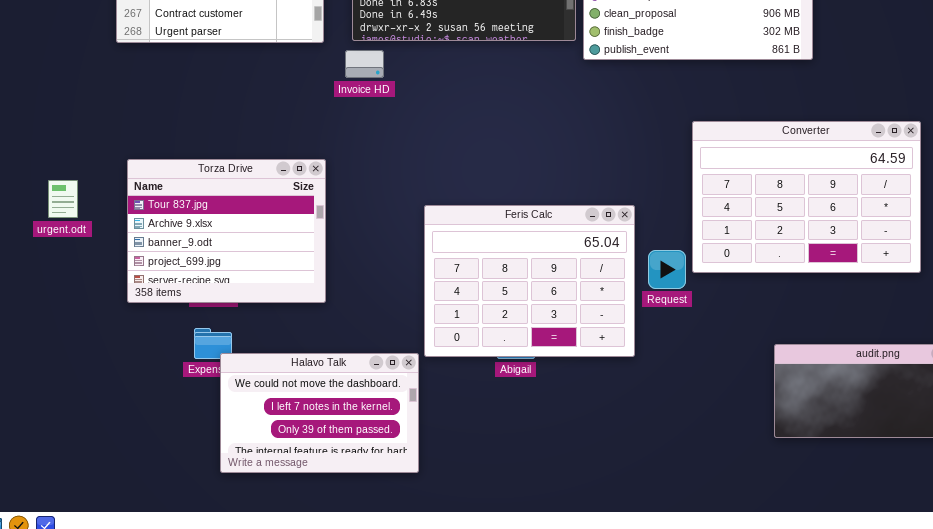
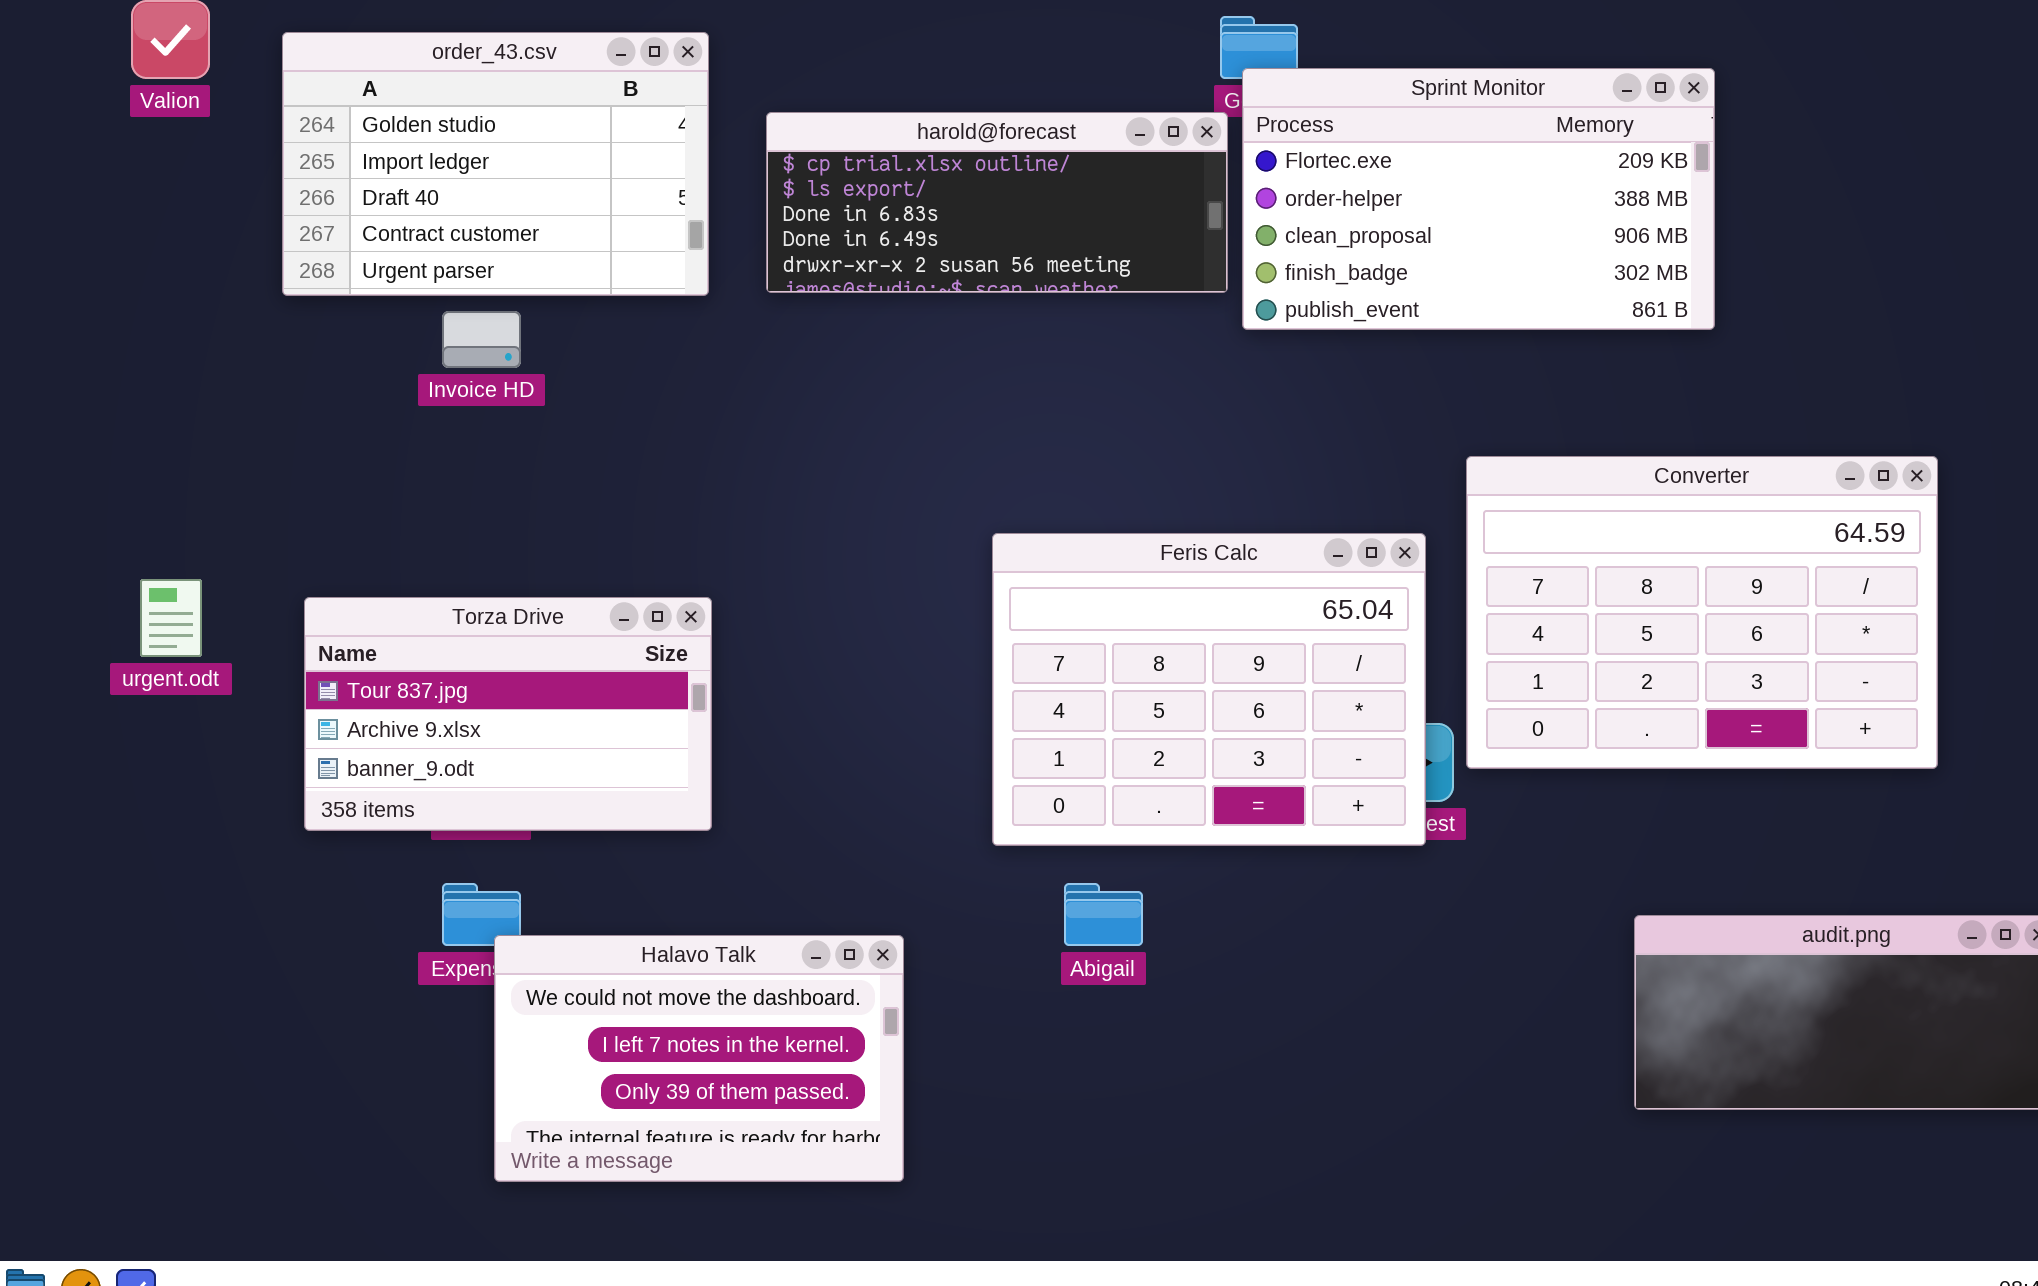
Invoice HD: [345,50,384,78] -> [442,311,521,368], moved
Torza Drive: [127,159,326,303] -> [304,597,712,831], resized
Feris Calc: [424,205,635,357] -> [992,533,1426,846], moved

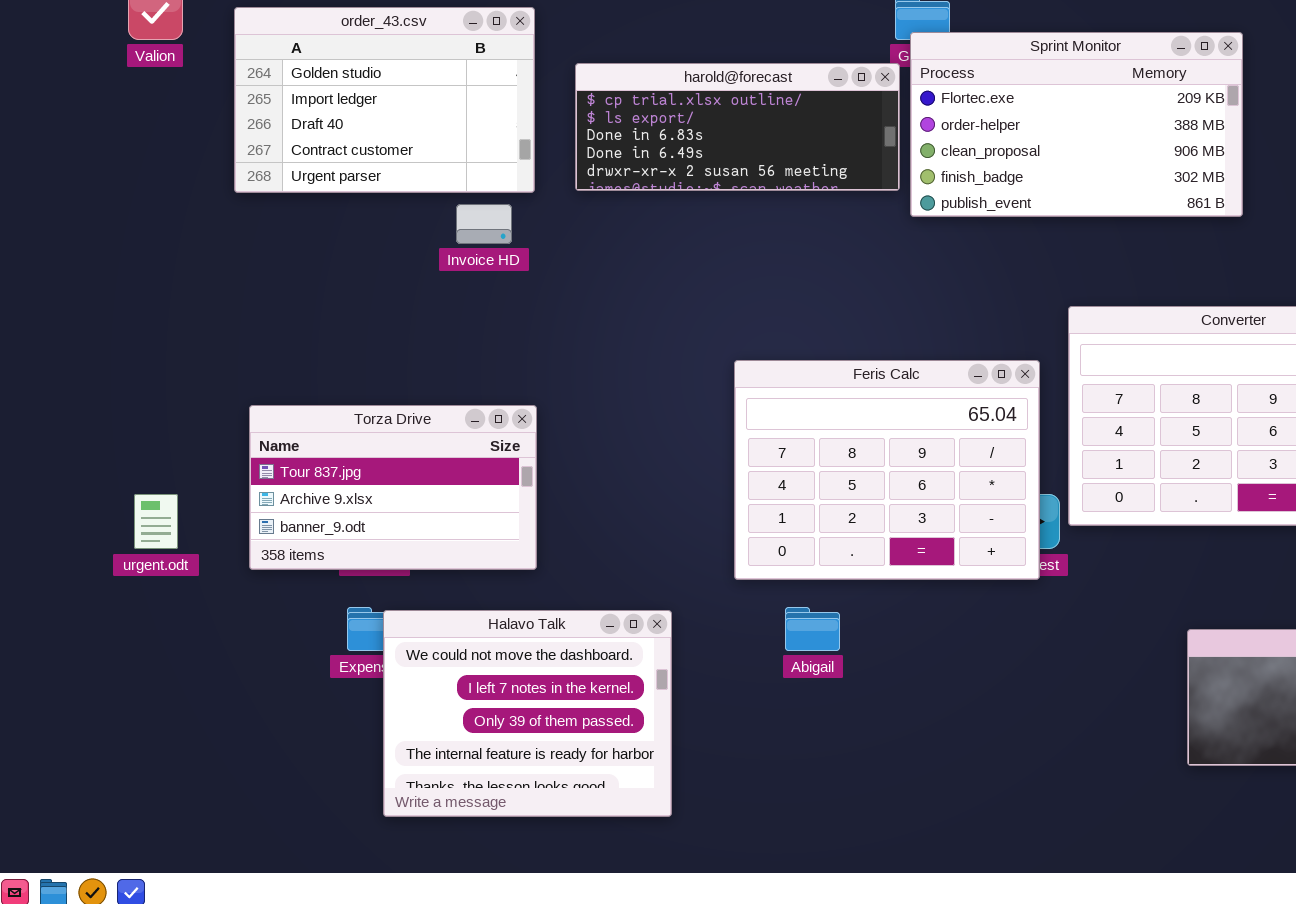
Invoice HD: [442,311,521,368] -> [456,204,512,244], moved
urgent.odt: [140,579,202,657] -> [134,494,178,549], moved
Halavo Talk: [494,935,904,1182] -> [383,610,672,817], resized

